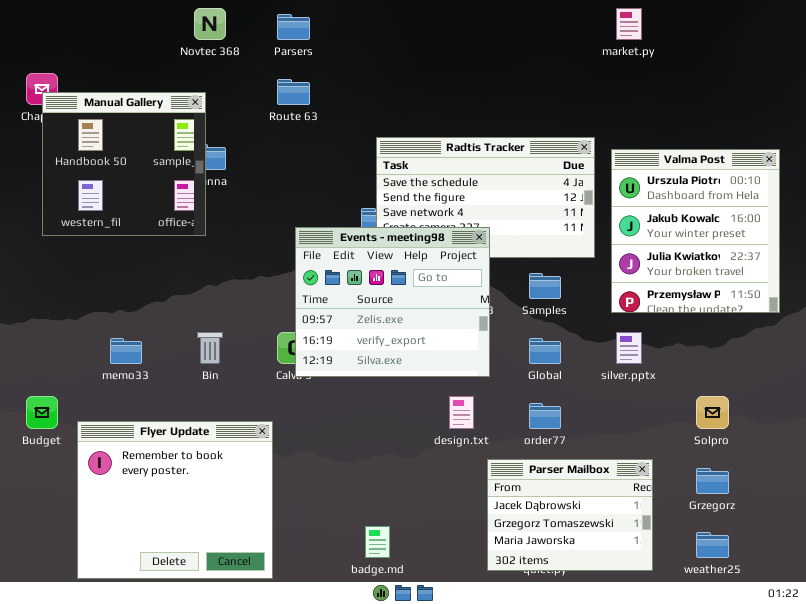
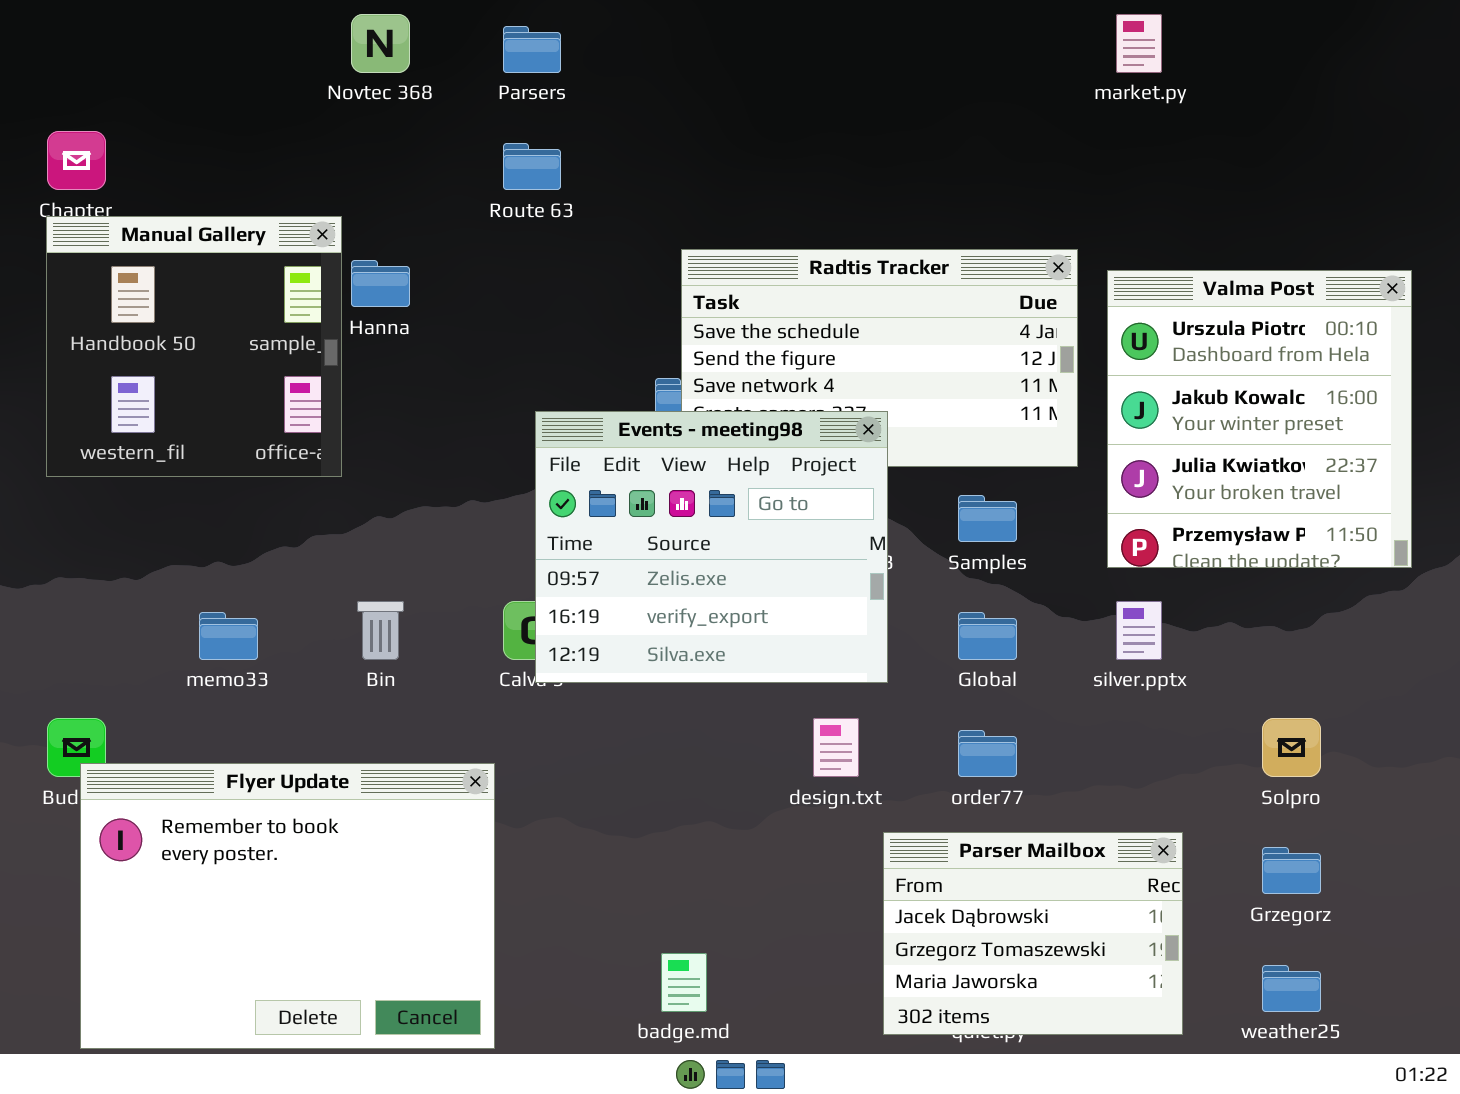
Manual Gallery: [42,92,206,236] -> [46,216,342,477], moved
Flyer Update: [77,421,273,579] -> [80,763,495,1049], resized

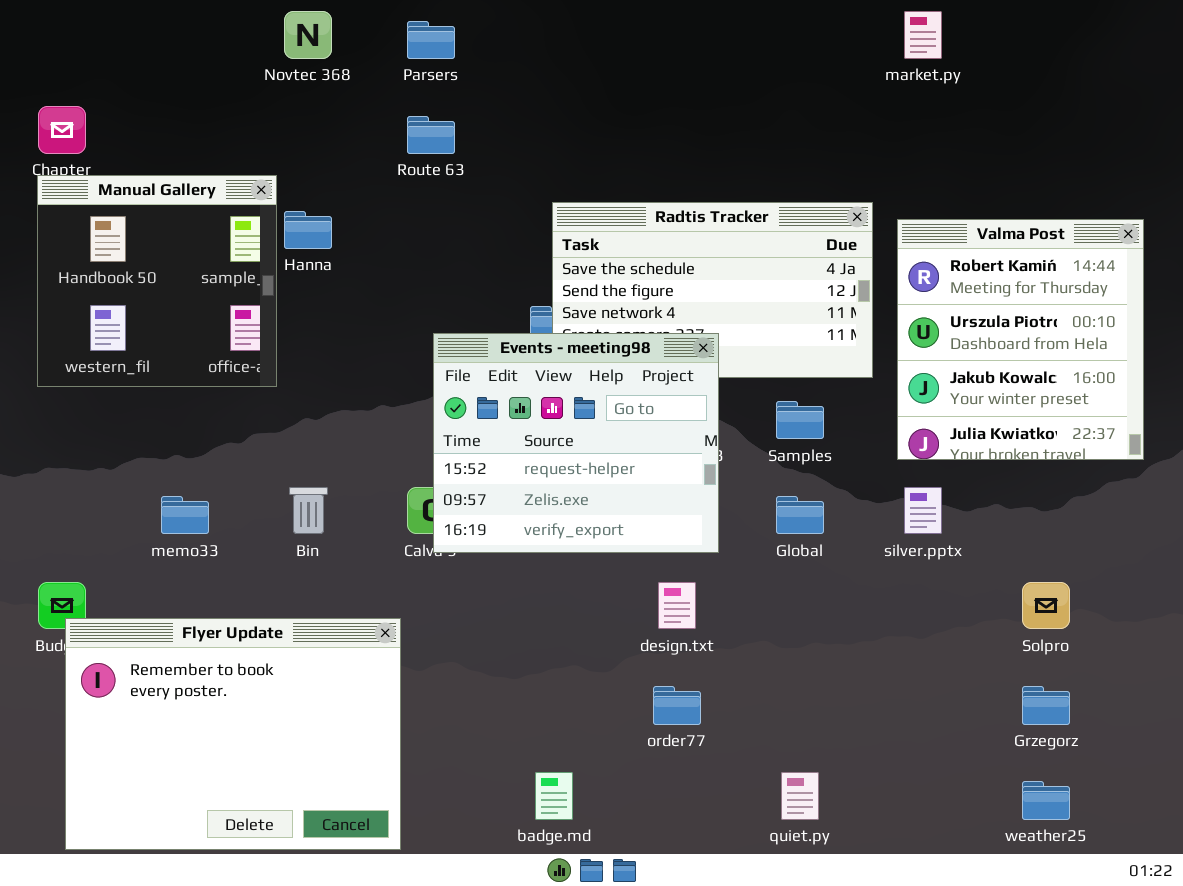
Valma Post: [1107,270,1412,568] -> [897,219,1144,460], scrolled up 1 row
Events - meeting98: [535,411,888,683] -> [433,333,719,553], scrolled up 1 row
order77: [958,730,1017,777] -> [653,686,701,725], moved
Parser Mailbox: [883,832,1183,1035] -> none, closed

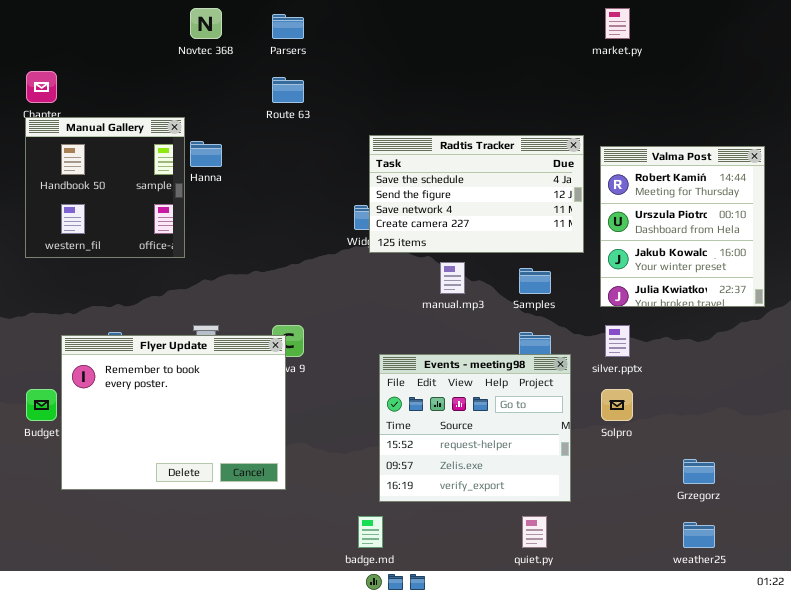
Events - meeting98: [433,333,719,553] -> [379,354,571,502], moved
Solpro: [1022,582,1070,629] -> [601,389,633,421], moved
Flyer Update: [65,618,401,850] -> [61,335,286,490], moved

